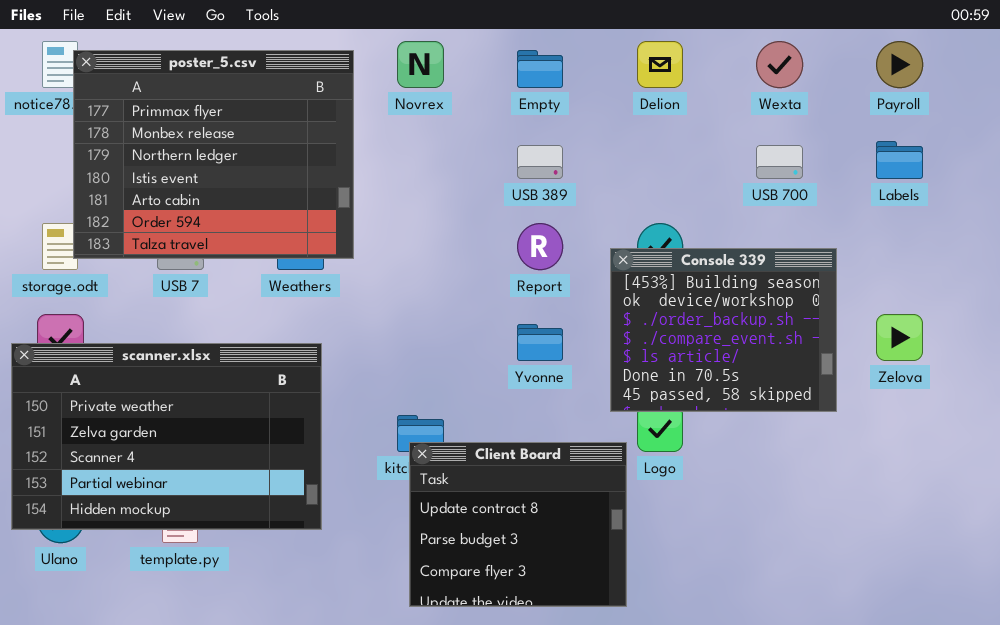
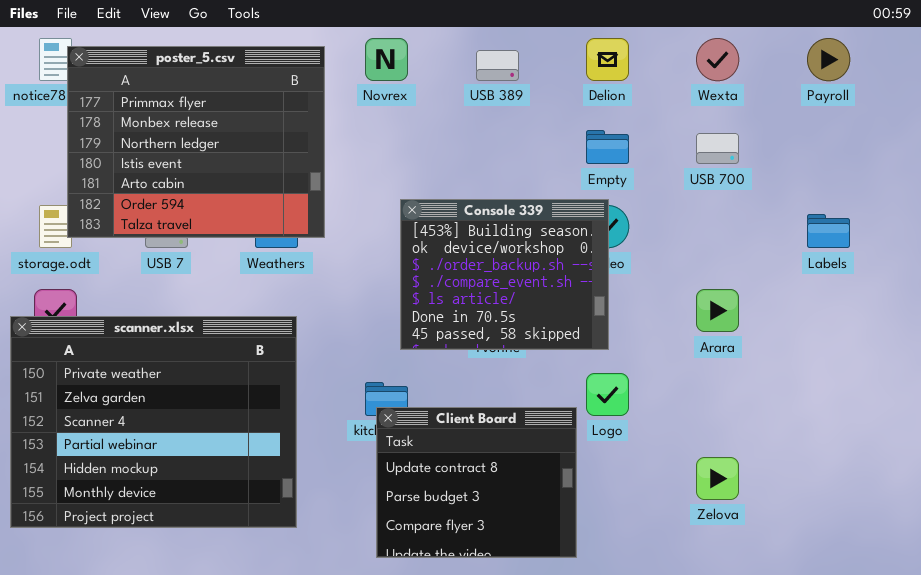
Empty: [517,50,563,88] -> [586,130,629,164], moved
Labels: [876,141,923,179] -> [807,214,850,248], moved
USB 389: [517,145,563,179] -> [476,50,519,81], moved
Console 339: [610,248,837,412] -> [400,199,609,350], moved
Zelova: [876,314,923,361] -> [696,457,739,500], moved
scanner.xlsx: [11,343,322,530] -> [10,316,297,528], resized

